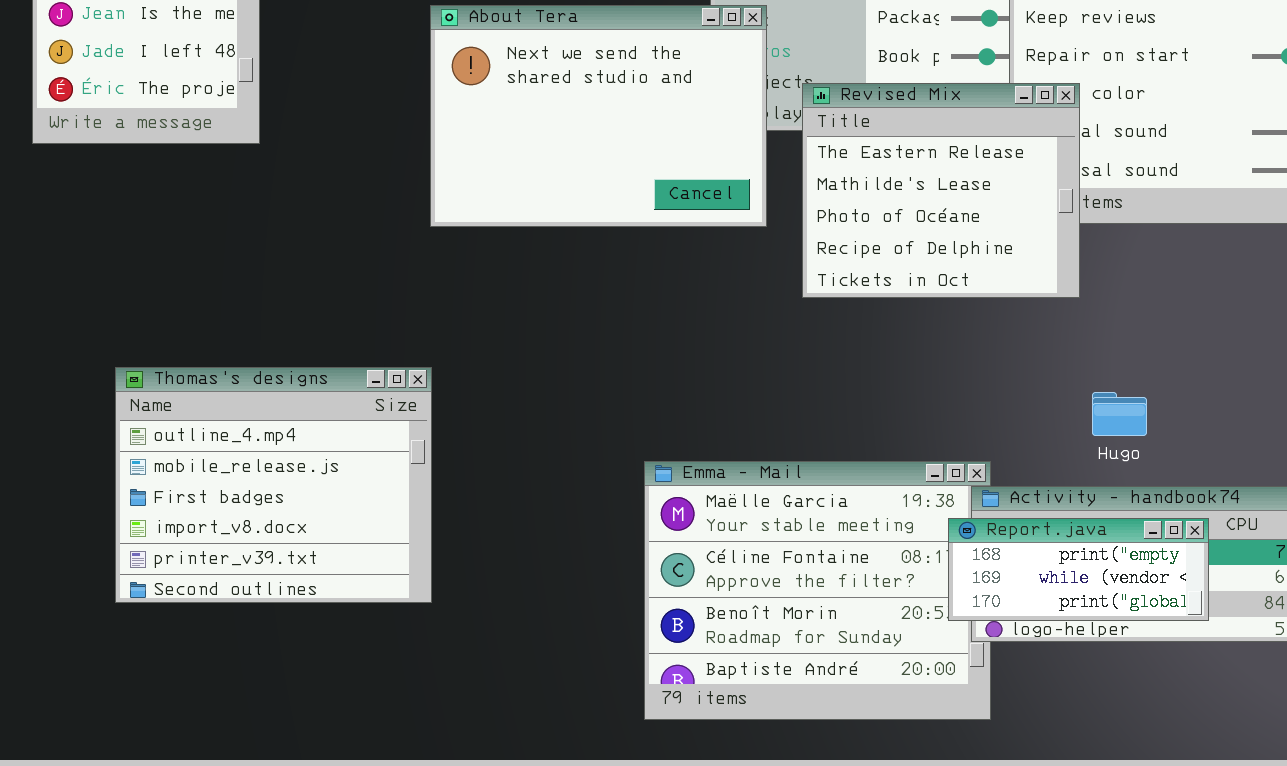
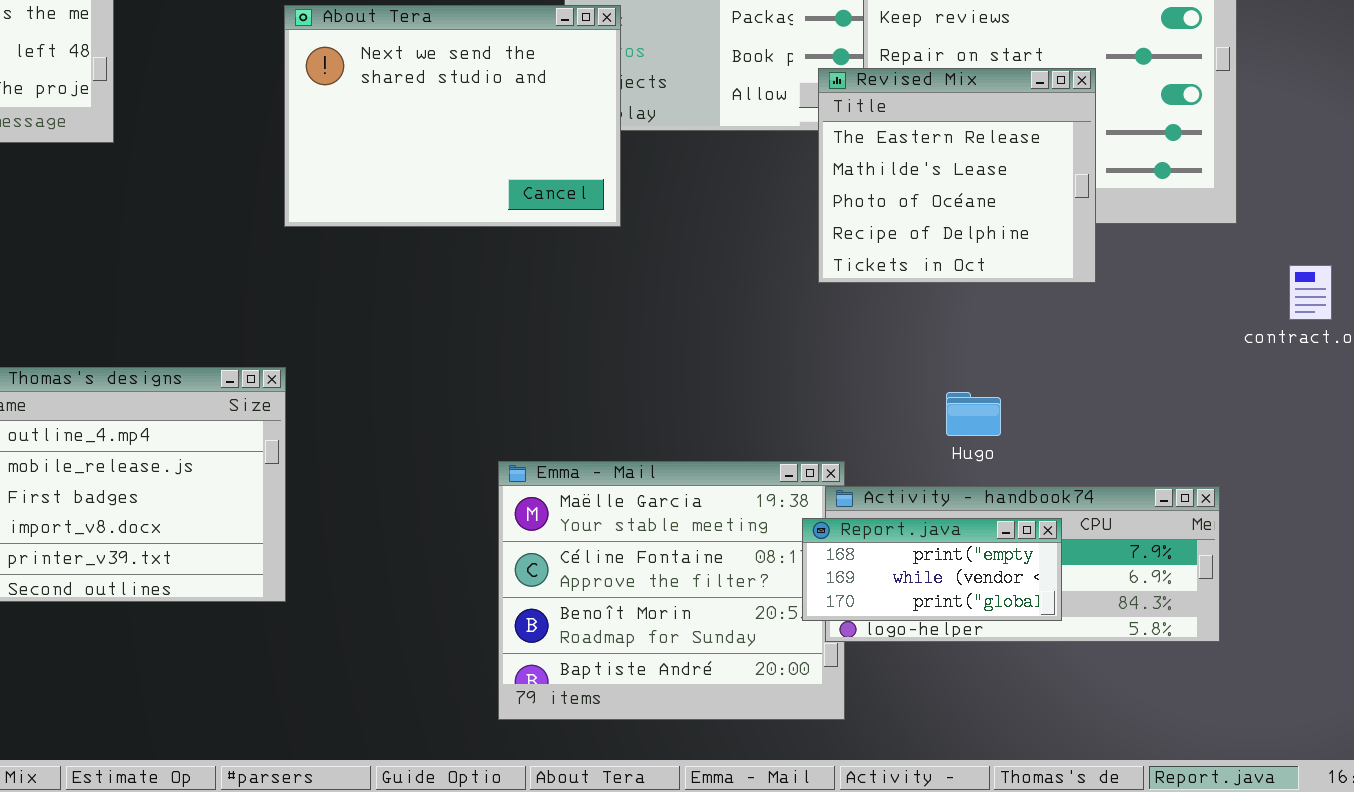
Revised Mix: [802,83,1080,298] -> [818,68,1096,283], moved

